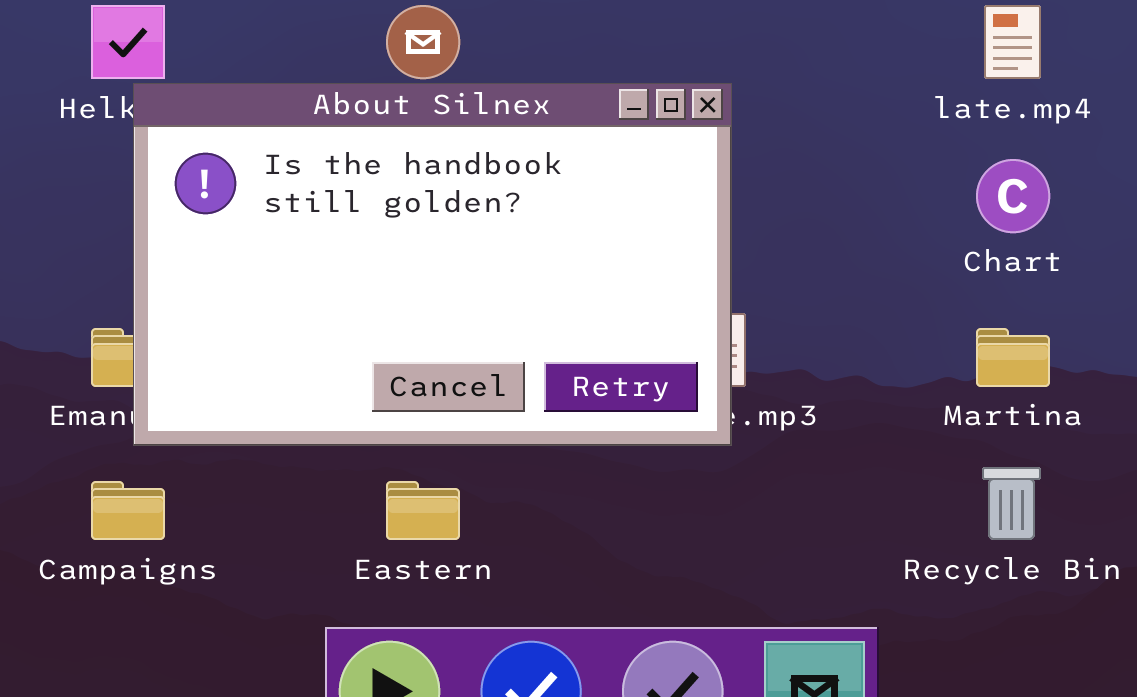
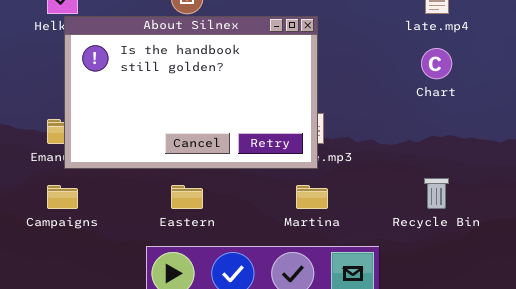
Martina: [976,328,1050,387] -> [296,185,328,209], moved

